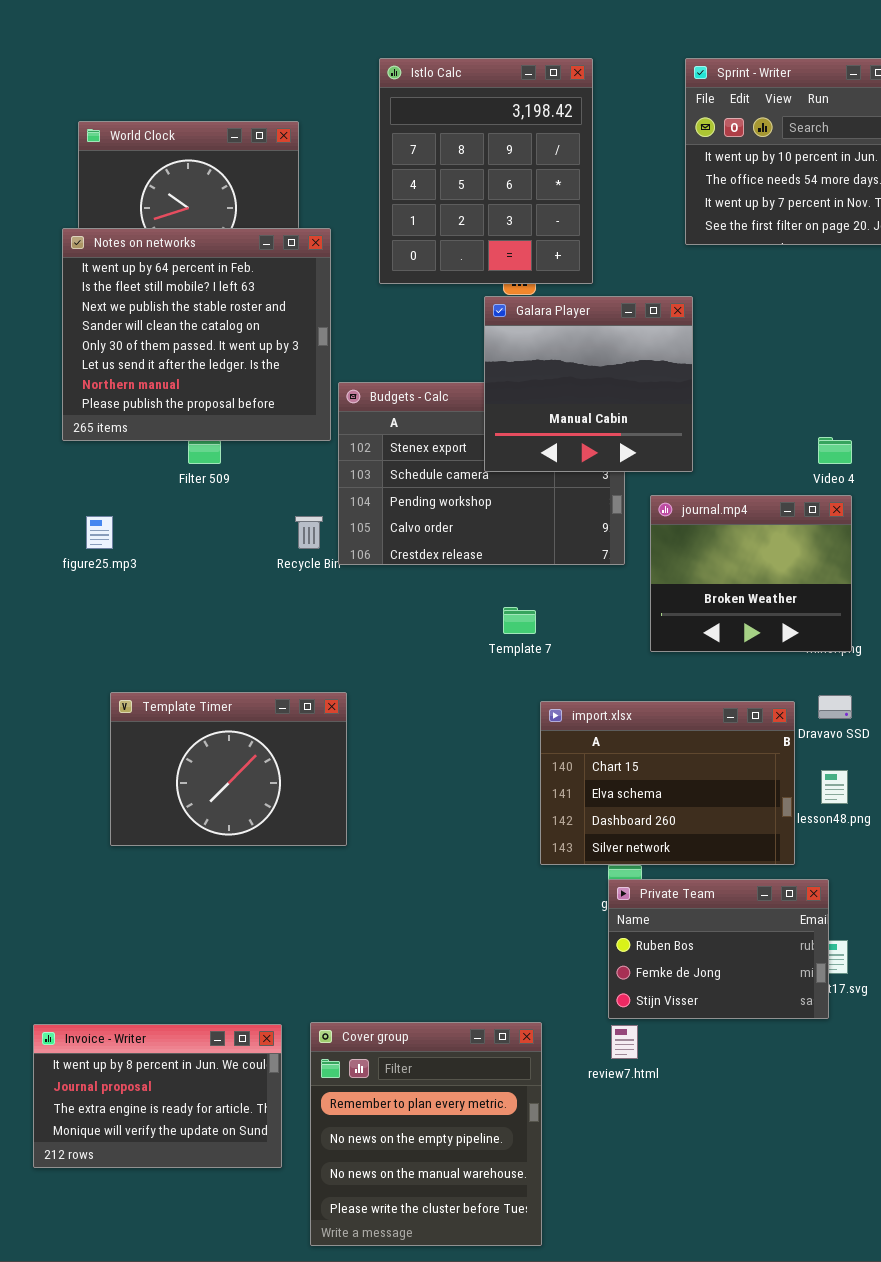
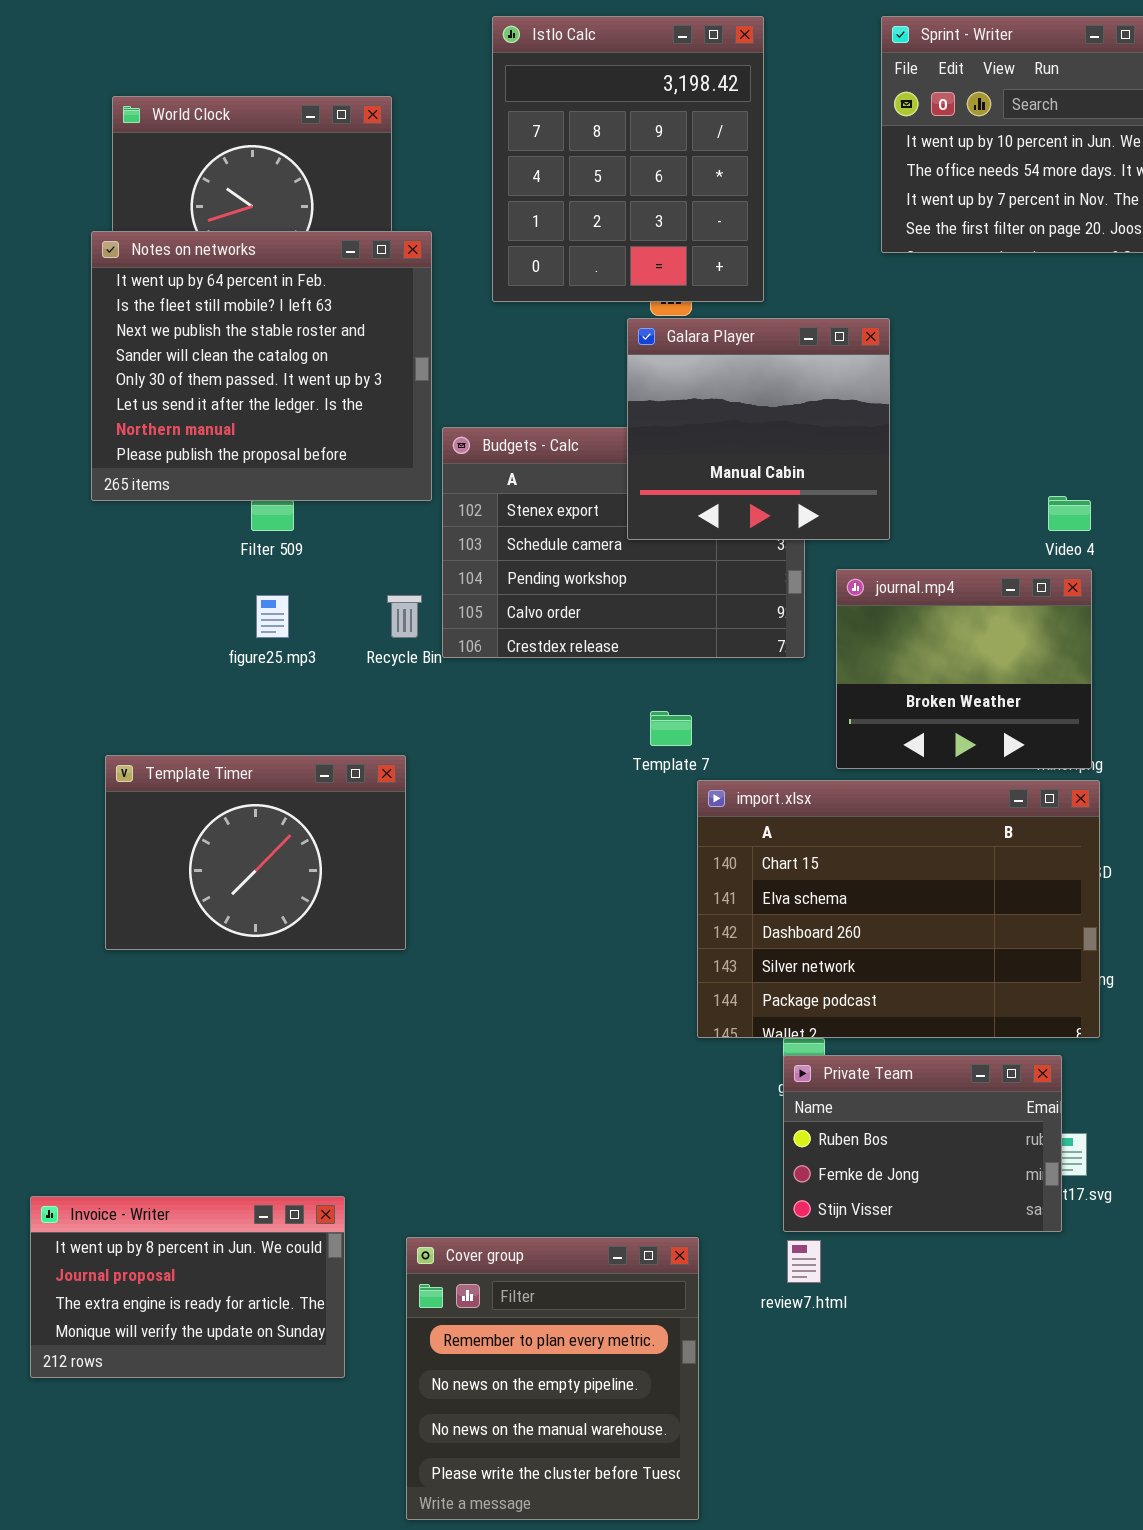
figure25.mp3: [86,516,113,549] -> [256,595,289,638], moved
Template Timer: [110,692,347,846] -> [105,755,406,950], moved
import.xlsx: [540,701,795,865] -> [697,780,1100,1038], resized
Invoice - Writer: [33,1024,282,1168] -> [30,1196,345,1378], moved

